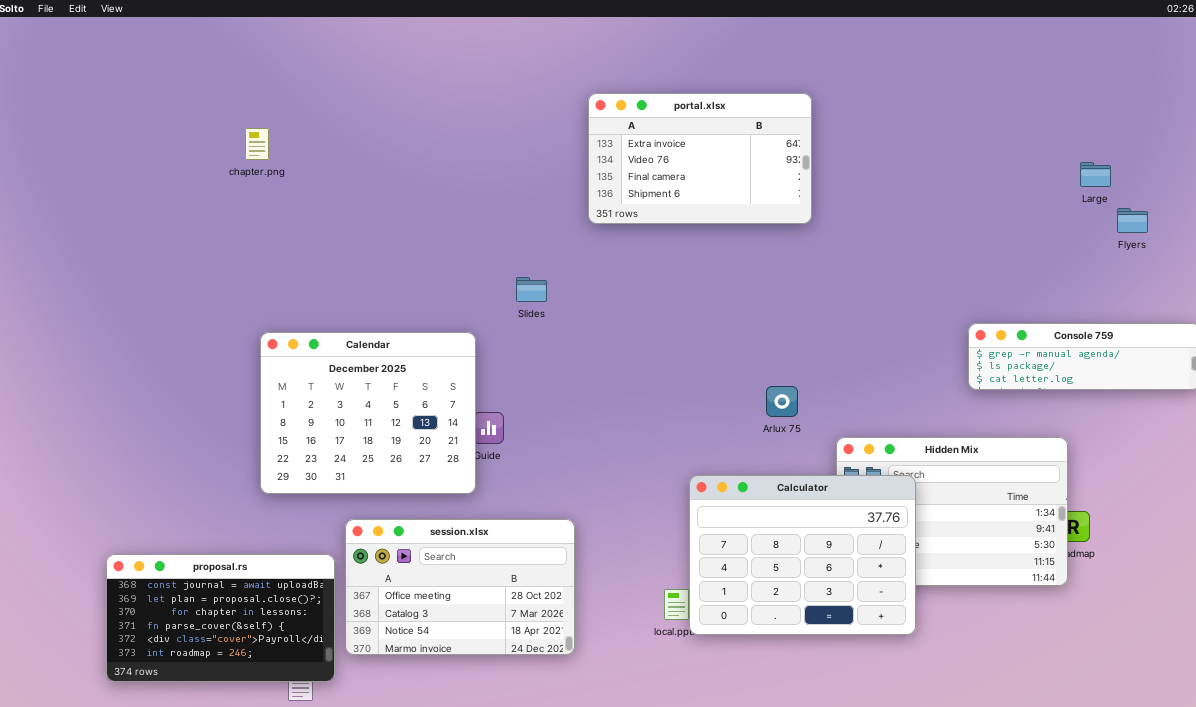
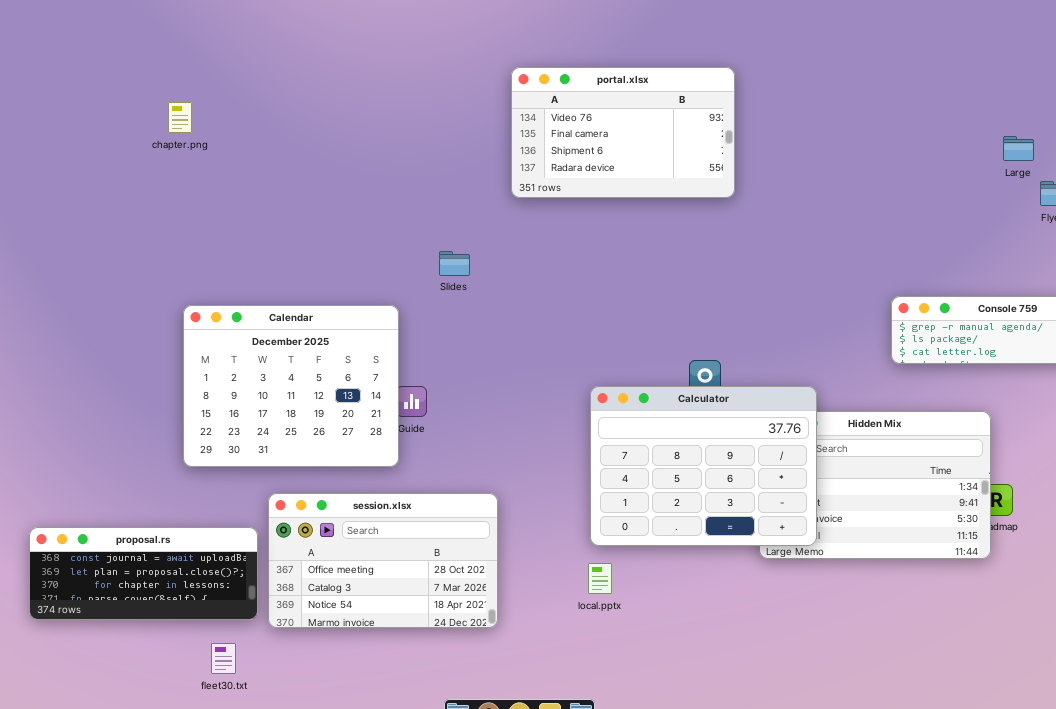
portal.xlsx: [588,93,812,224] -> [511,67,735,198], scrolled down 1 row
Calculator: [689,475,916,635] -> [590,386,817,546], moved
proposal.rs: [106,554,335,682] -> [29,527,258,620], resized

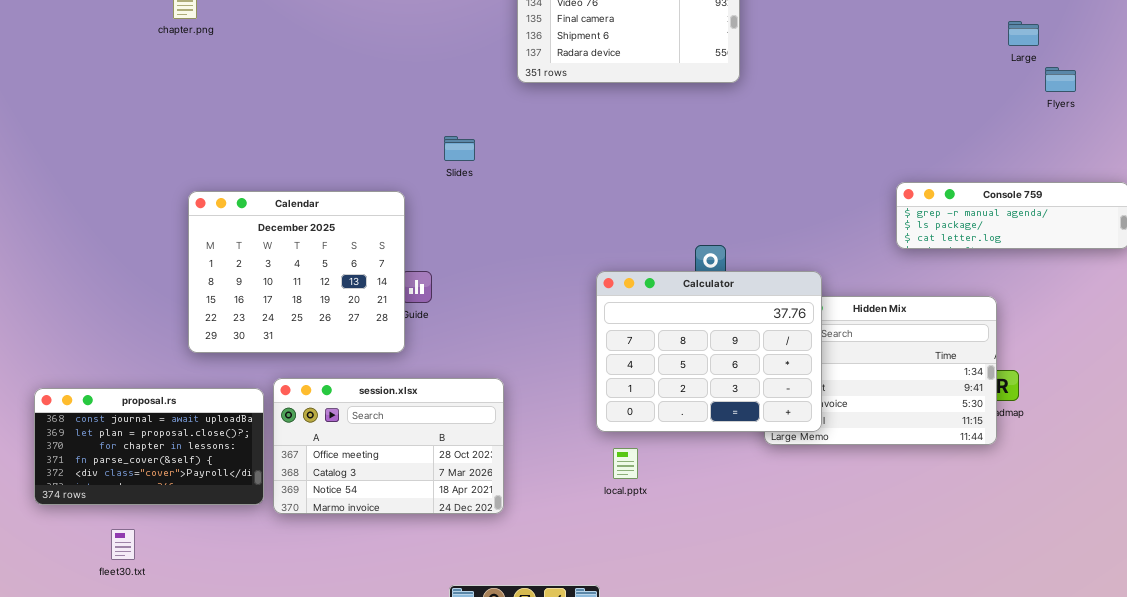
proposal.rs: [29,527,258,620] -> [34,388,264,505], resized
local.pptx: [588,563,612,594] -> [613,448,638,479], moved
fleet30.txt: [211,643,236,674] -> [111,529,135,560], moved

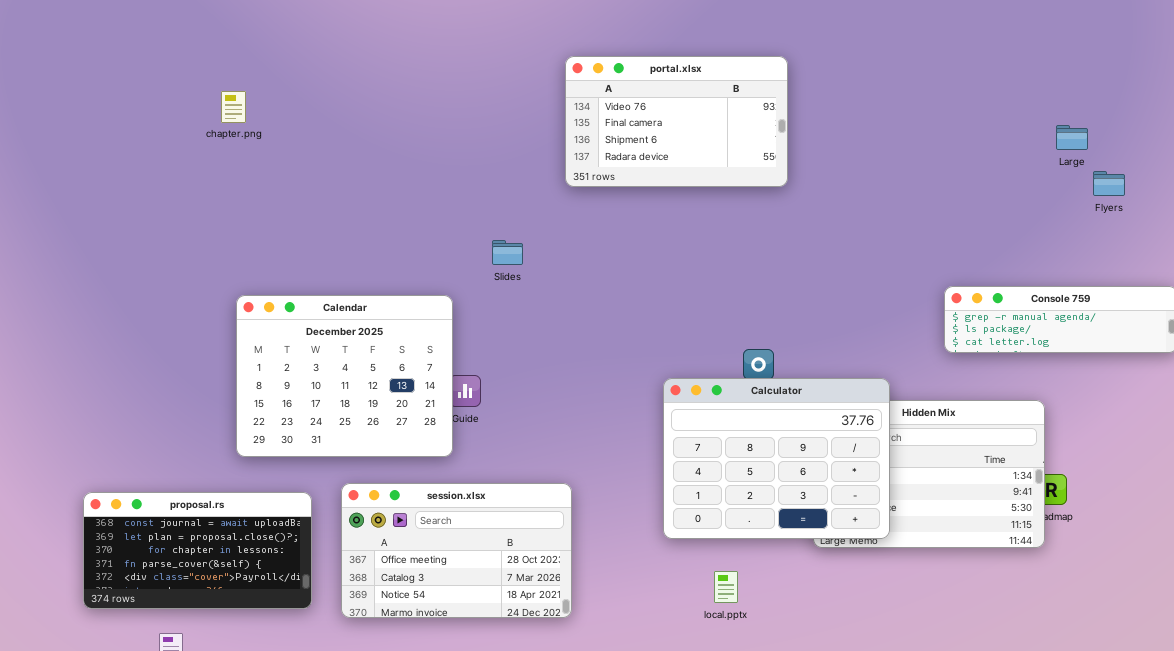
Calculator: [596,271,822,432] -> [663,378,890,539], moved
session.xlsx: [273,378,504,514] -> [341,483,572,618], moved
local.pptx: [613,448,638,479] -> [714,571,738,603], moved

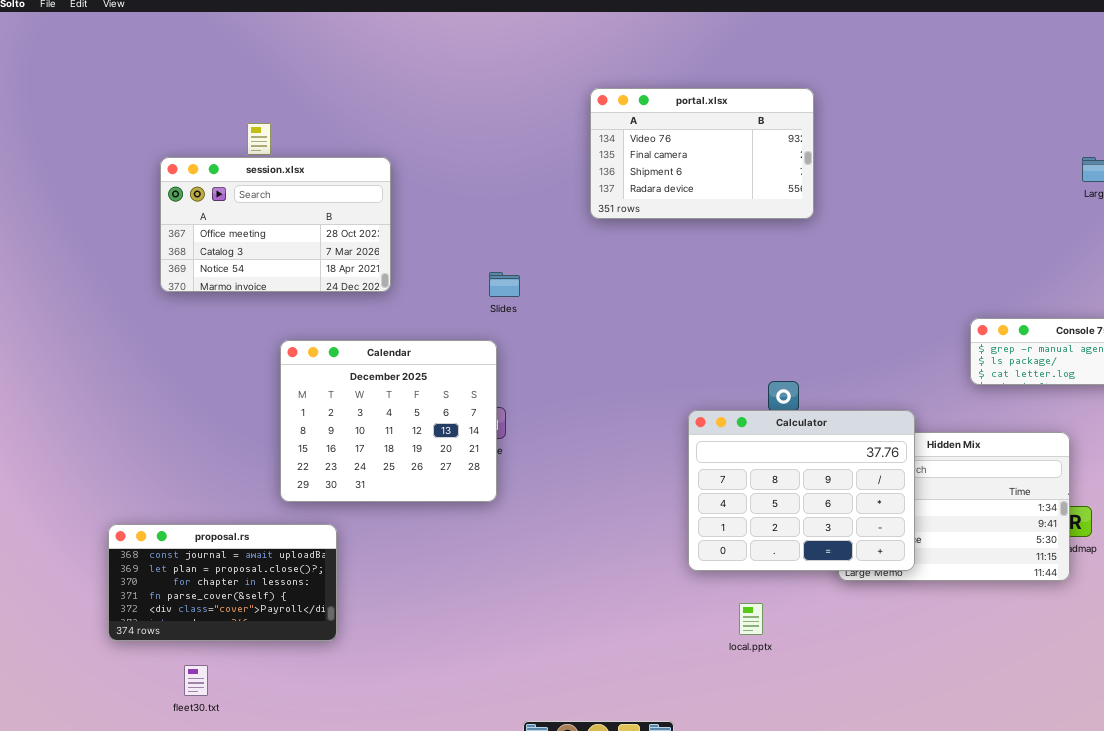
Slides: [492,240,523,265] -> [489,272,520,297], moved
Calendar: [236,295,453,457] -> [280,340,497,502], moved
session.xlsx: [341,483,572,618] -> [160,157,391,292], moved

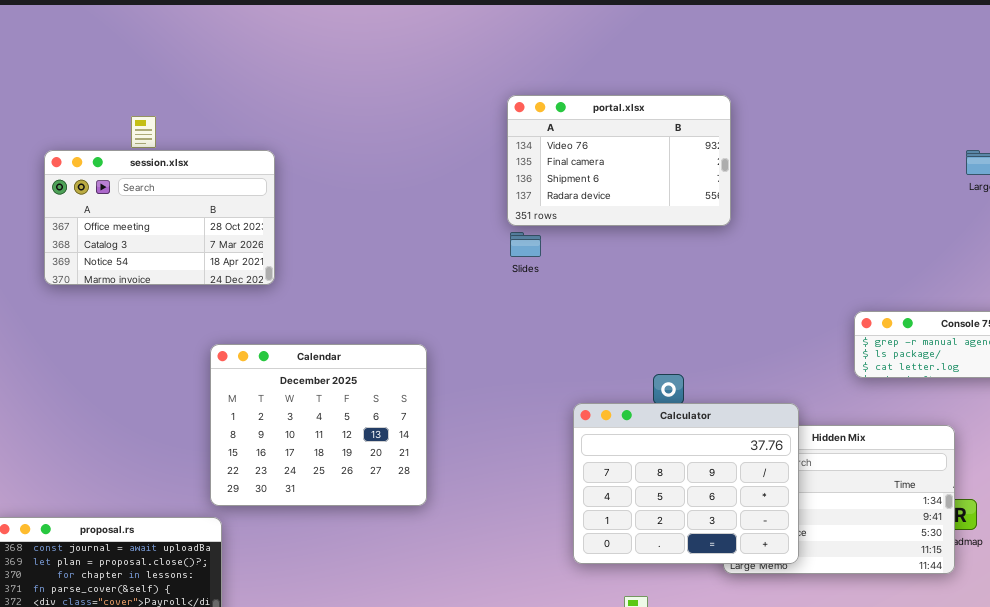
portal.xlsx: [590,88,814,219] -> [507,95,731,226], moved
Slides: [489,272,520,297] -> [510,232,541,257], moved
Calendar: [280,340,497,502] -> [210,344,427,506], moved

